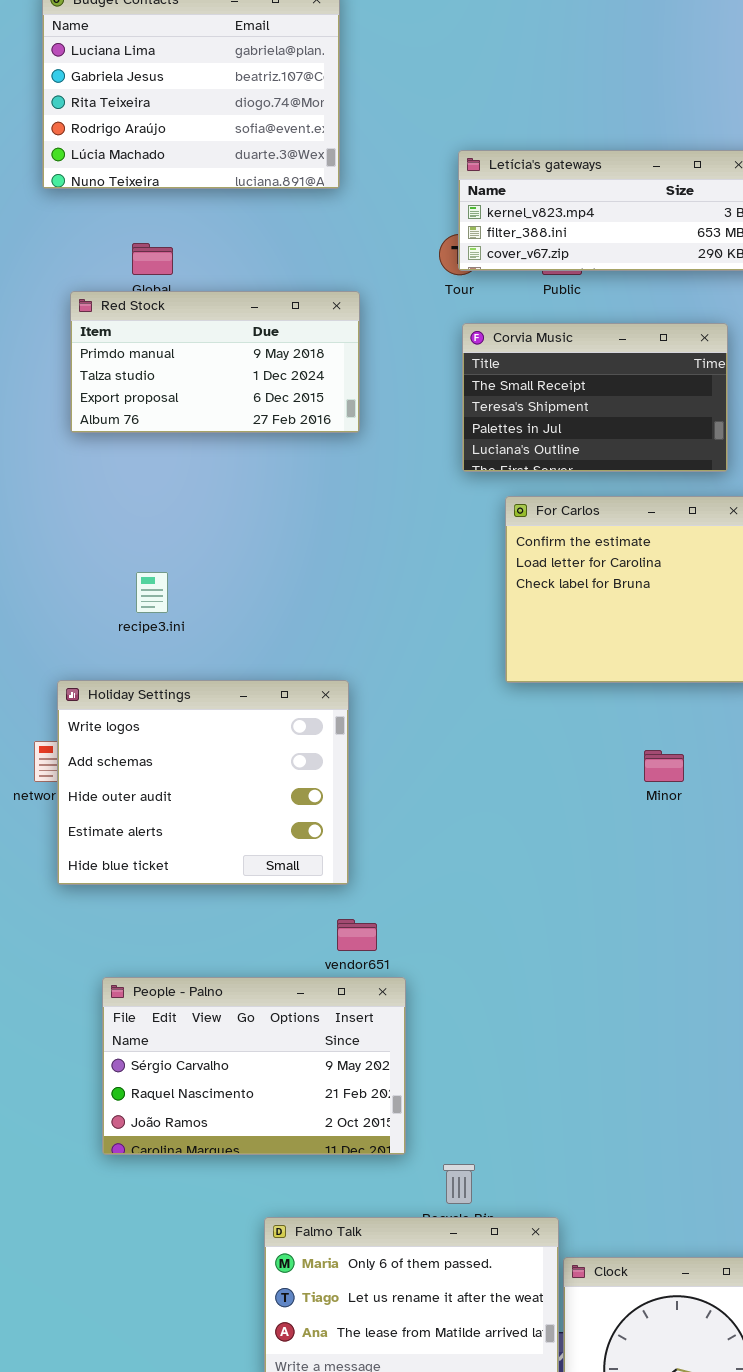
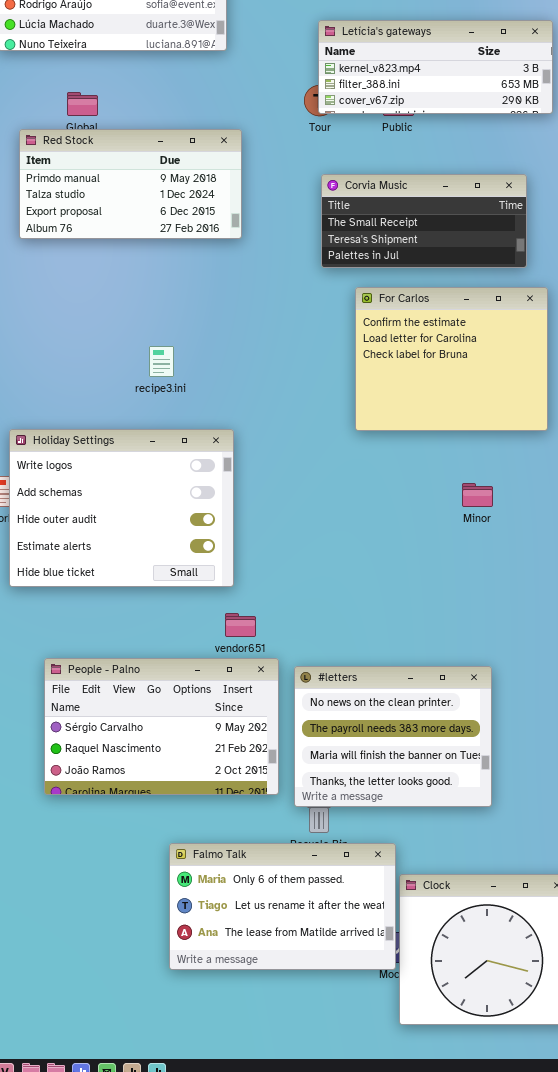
Corvia Music: [462,323,728,472] -> [321,174,527,268], resized
recipe3.ini: [136,572,168,613] -> [149,346,174,377], moved
#letters: none -> [294,666,492,807], opened

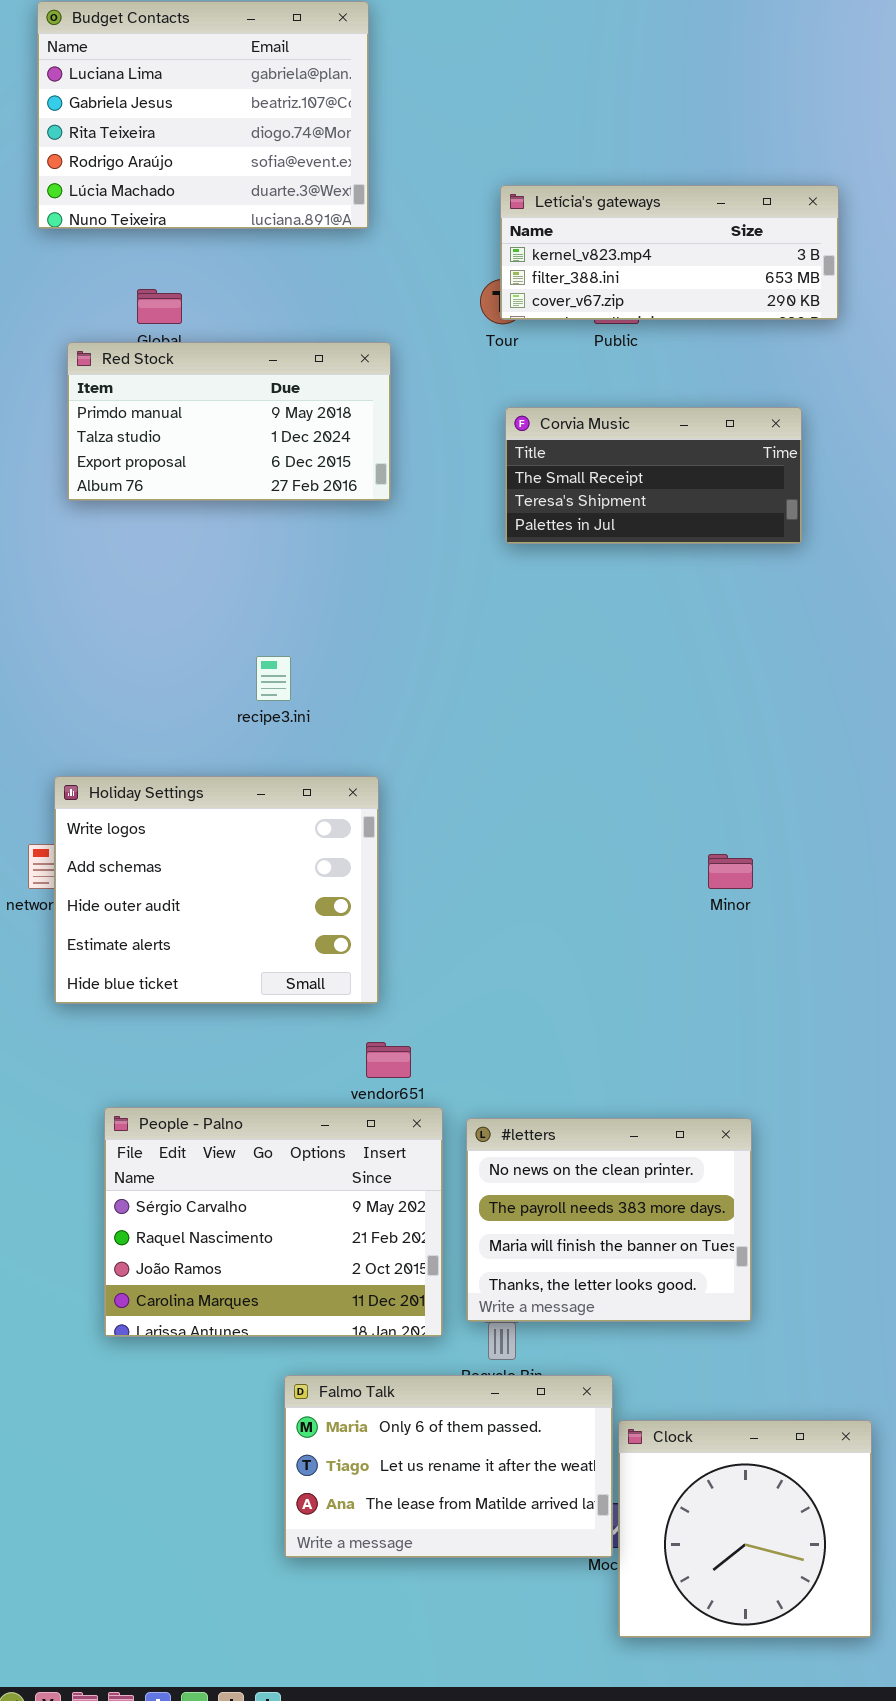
For Carlos: [355,287,548,431] -> none, closed
People - Palno: [44,658,279,795] -> [104,1107,443,1337], resized

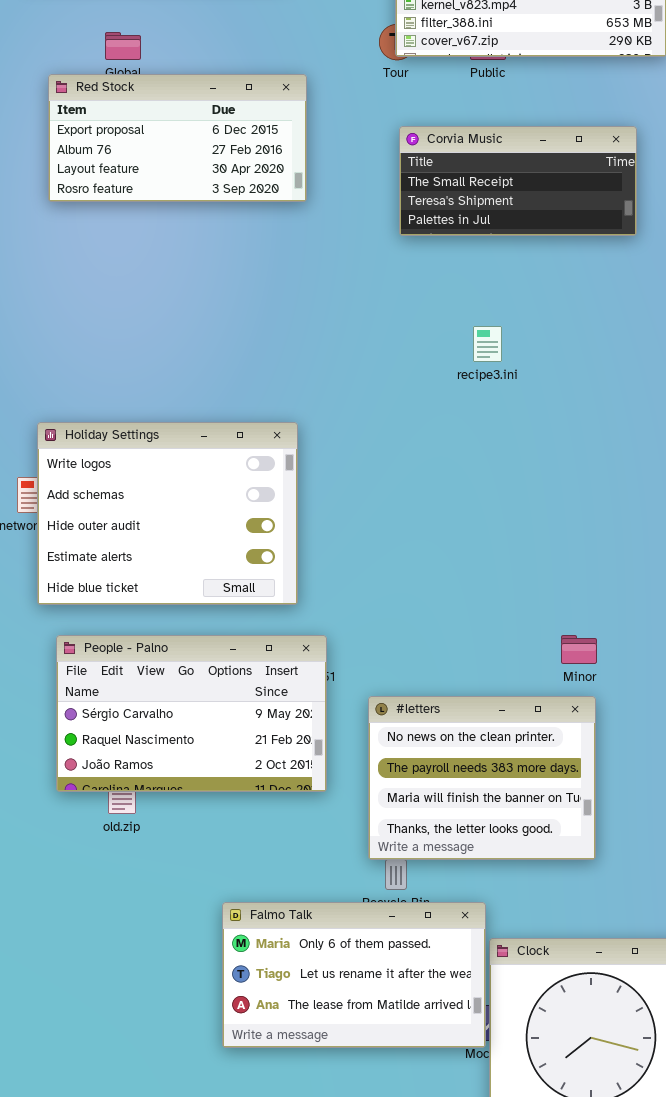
Red Stock: [67,342,391,501] -> [48,74,307,202], scrolled down 2 rows
recipe3.ini: [256,656,291,701] -> [473,326,502,362], moved
Minor: [708,854,753,889] -> [561,635,597,664], moved
People - Palno: [104,1107,443,1337] -> [56,635,327,792], moved, resized

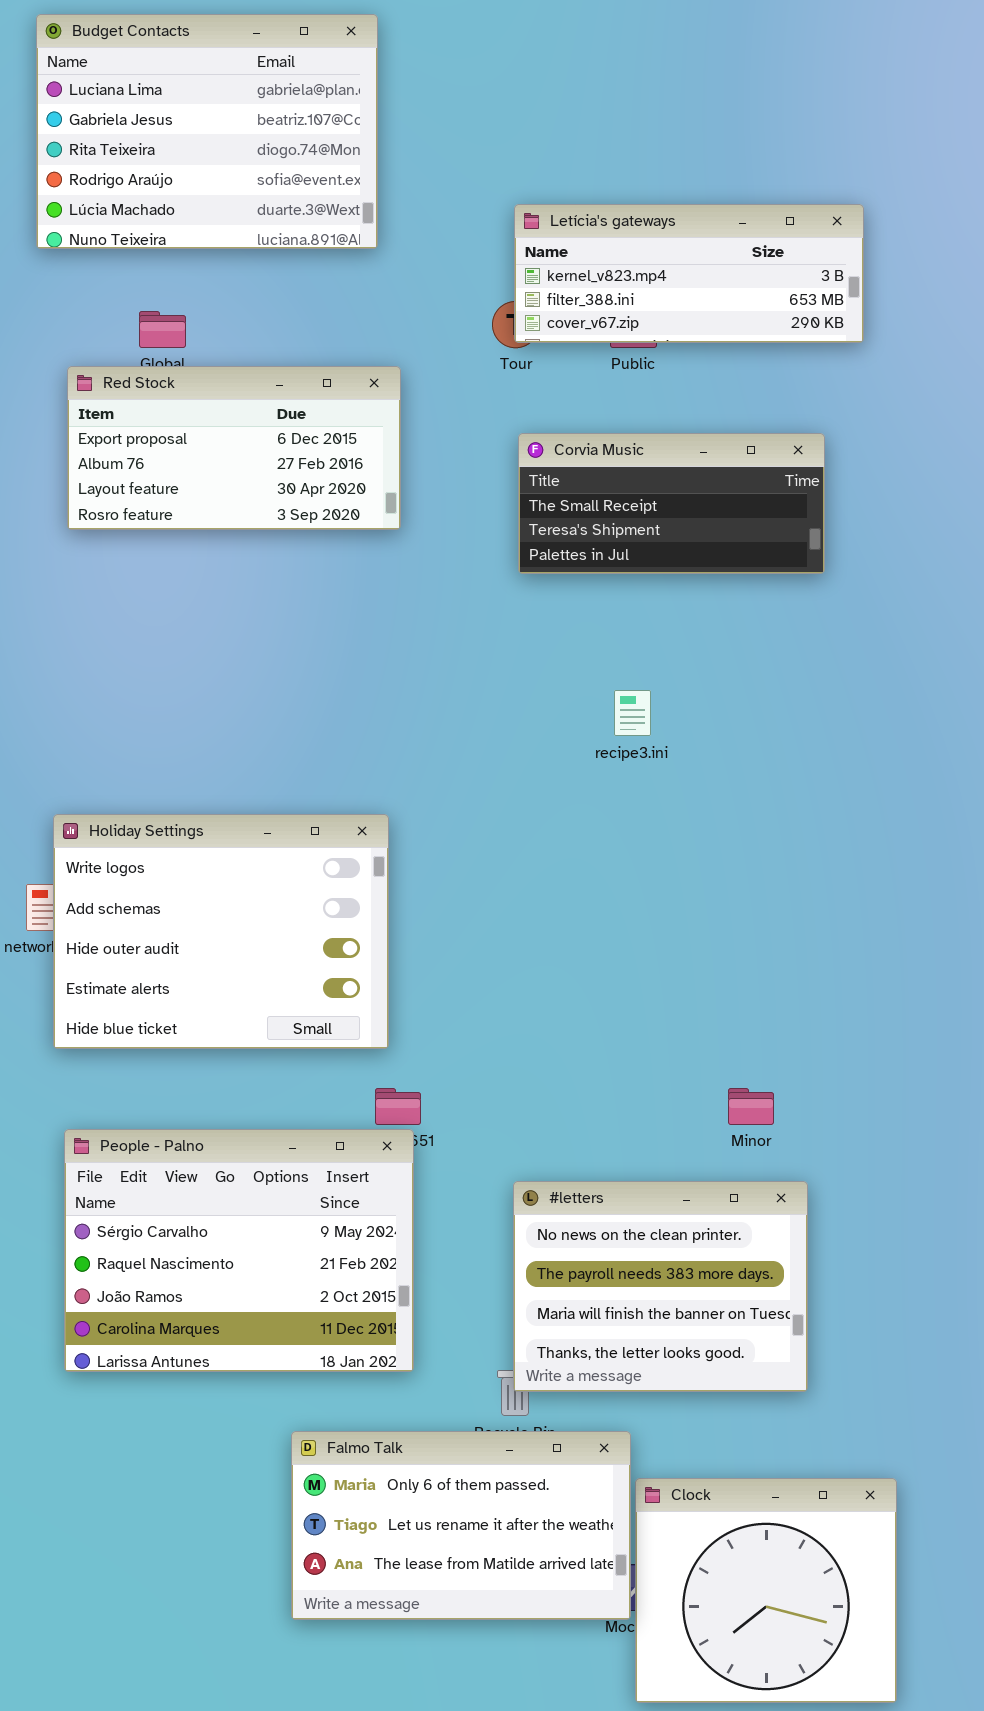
People - Palno: [56,635,327,792] -> [64,1129,414,1372], moved, resized
#letters: [368,696,596,860] -> [513,1181,808,1392], moved

